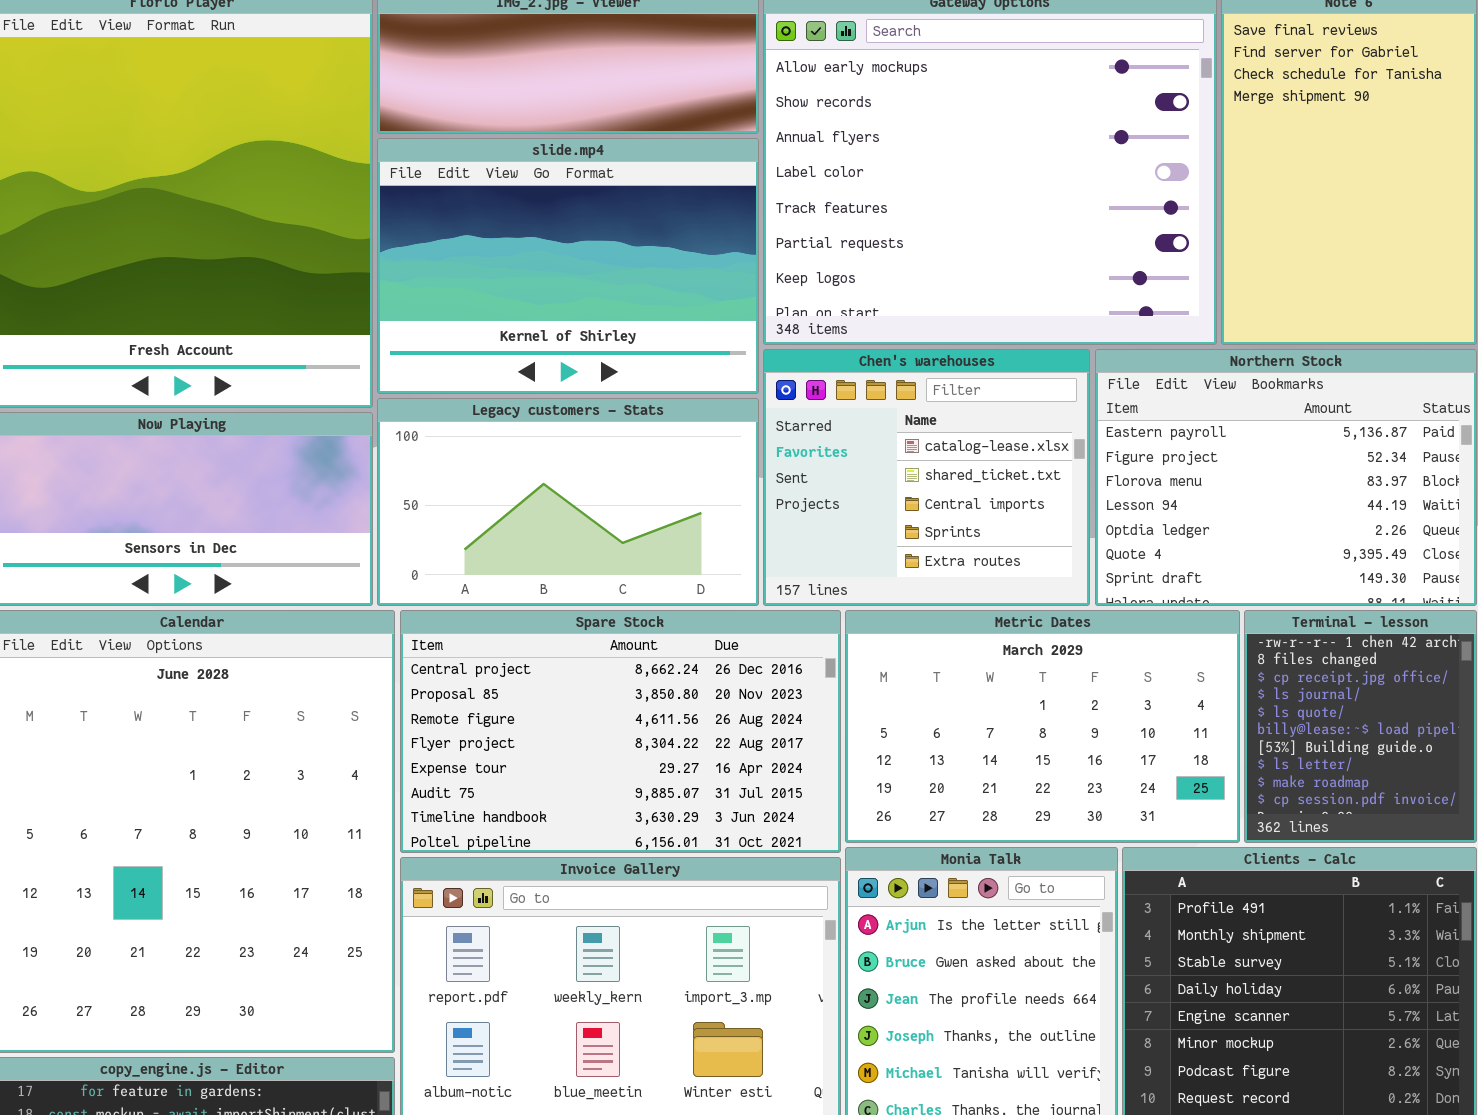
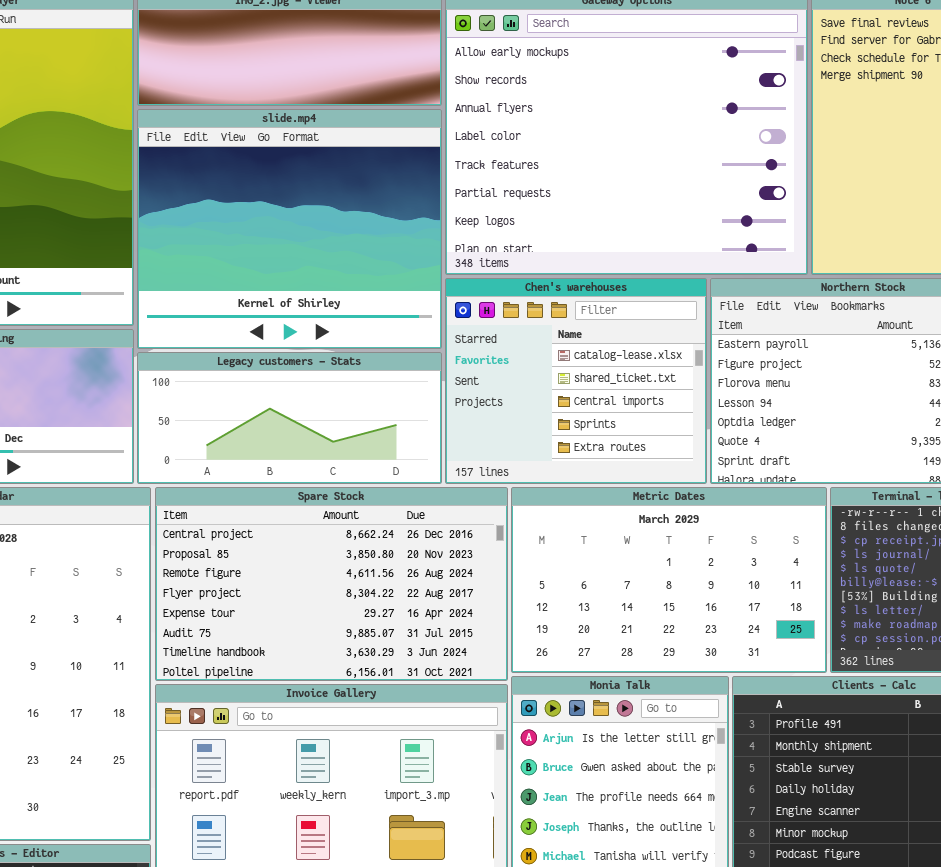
slide.mp4: [377,138,759,394] -> [137,109,442,349], resized
Legacy customers - Stats: [377,398,759,606] -> [137,352,442,484], resized

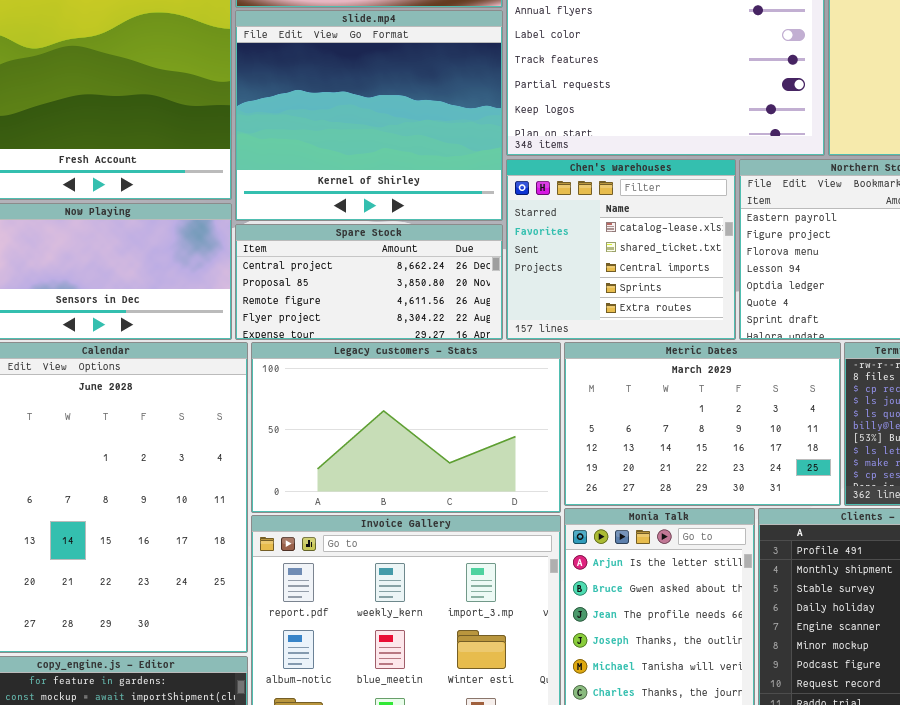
Legacy customers - Stats: [137,352,442,484] -> [251,342,561,513], moved, resized
Spare Stock: [155,487,508,681] -> [235,224,503,340], moved, resized

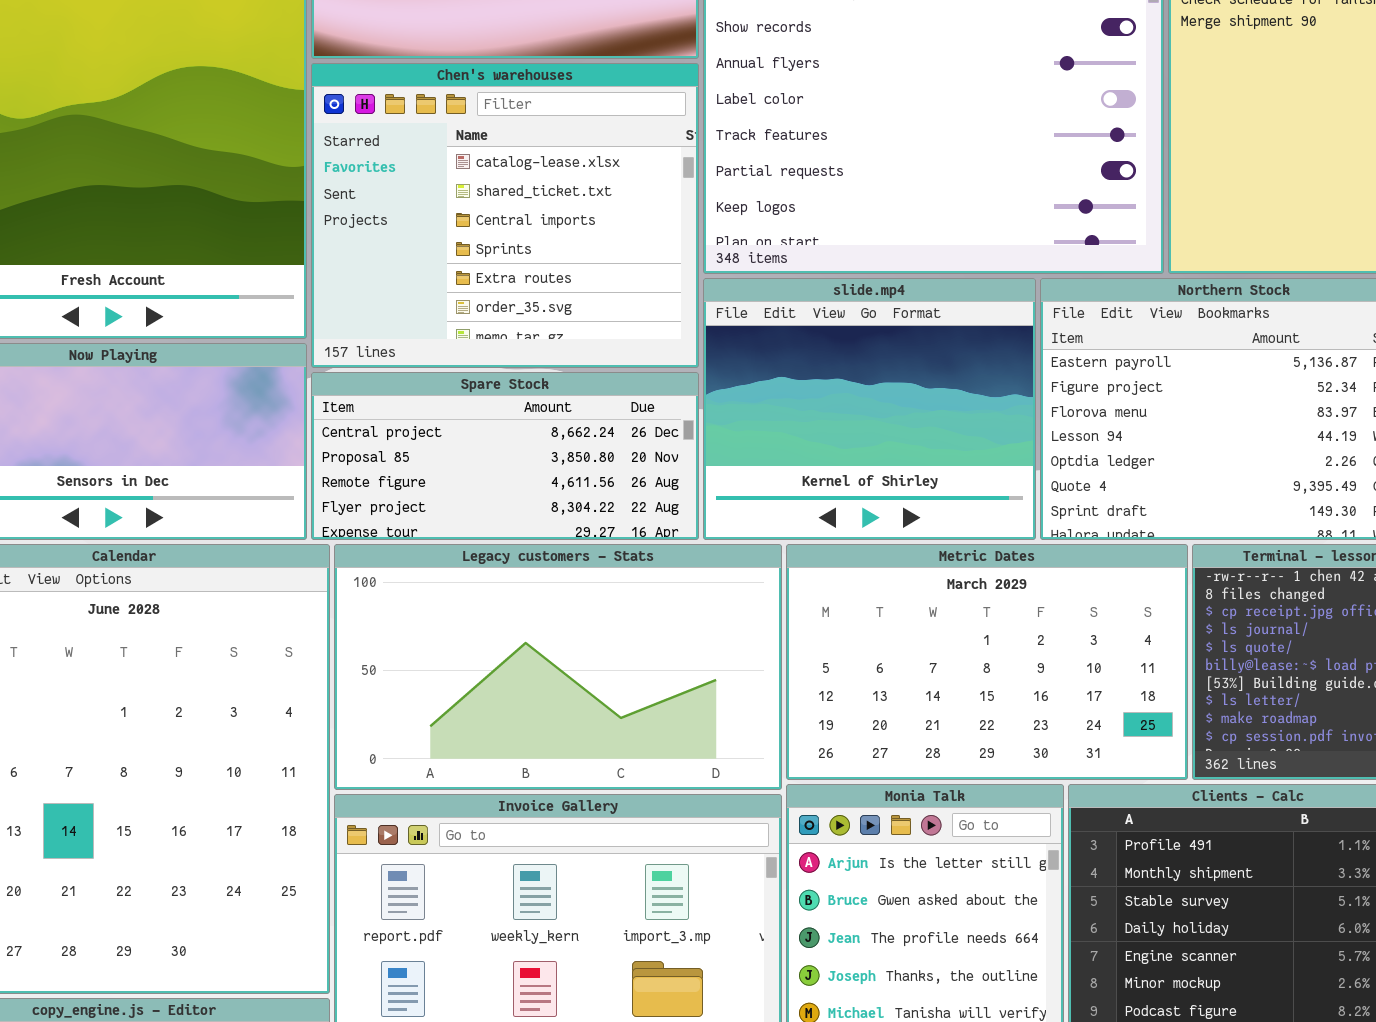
slide.mp4: [235,10,503,221] -> [703,278,1036,540], moved, resized
Chen's warehouses: [506,159,736,340] -> [311,63,699,368], moved, resized

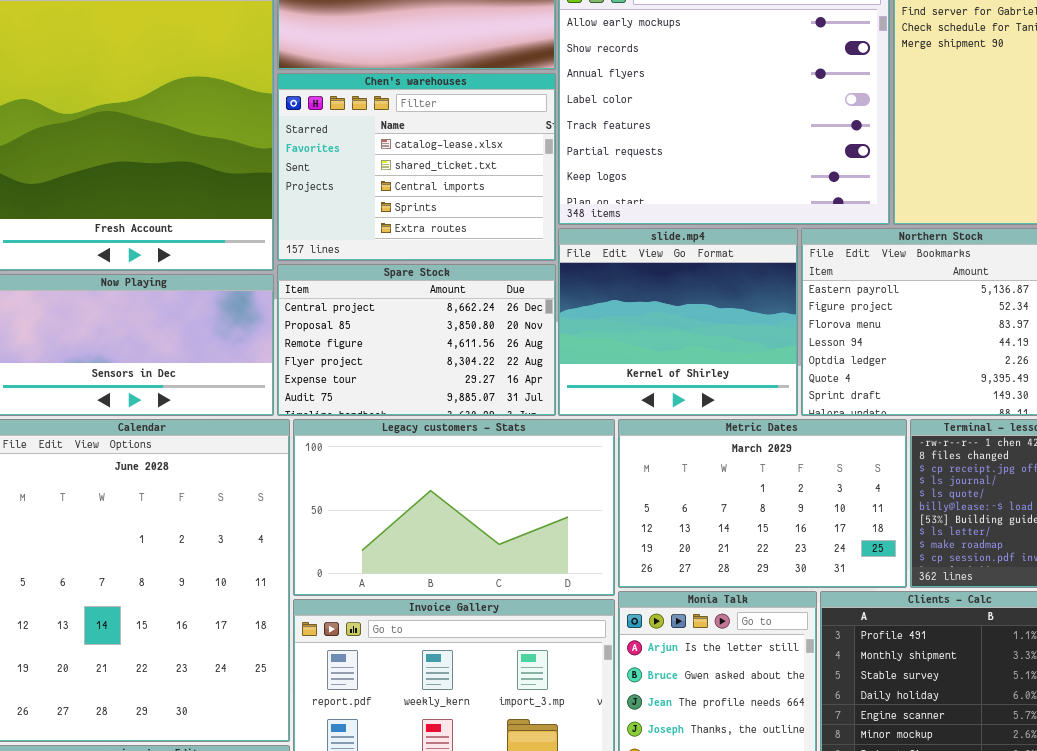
Chen's warehouses: [311,63,699,368] -> [277,73,556,261], resized
Spare Stock: [311,372,699,540] -> [277,264,556,416], resized

